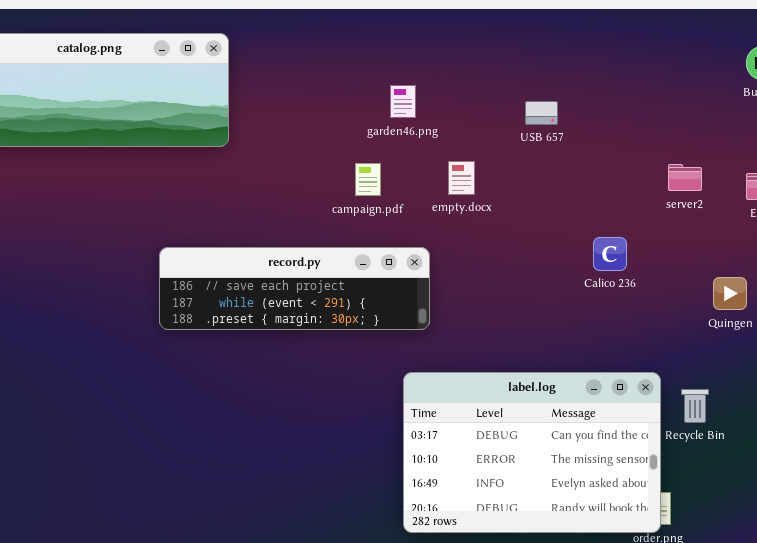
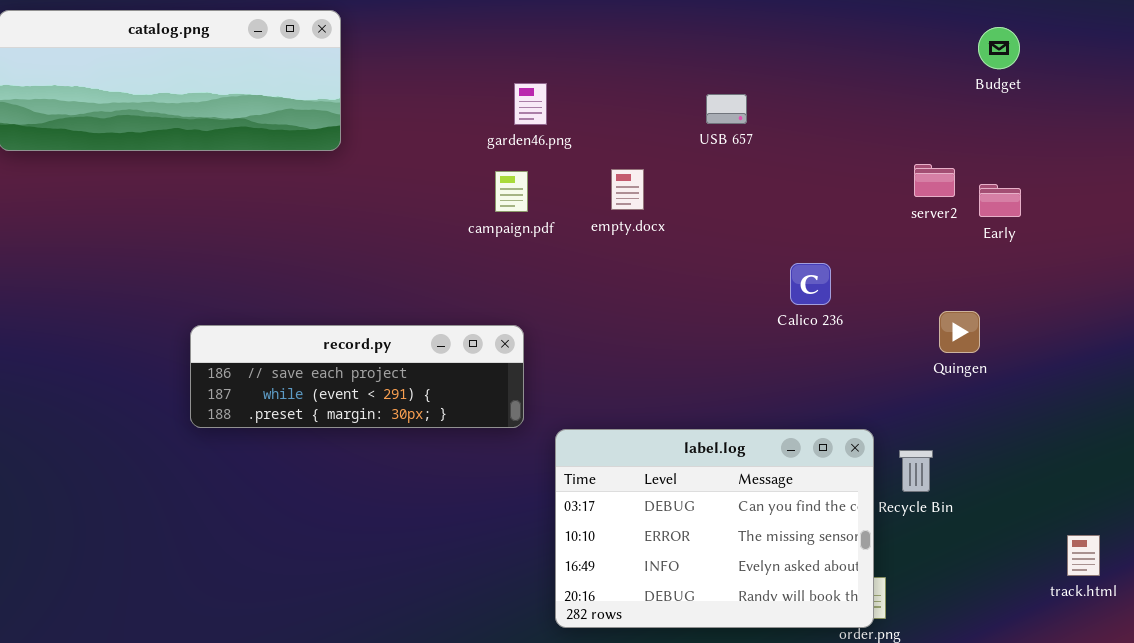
garden46.png: [390,85,416,118] -> [514,83,547,125], moved
server2: [668,164,702,191] -> [914,164,955,197], moved
record.py: [159,247,430,330] -> [190,325,524,428], moved

